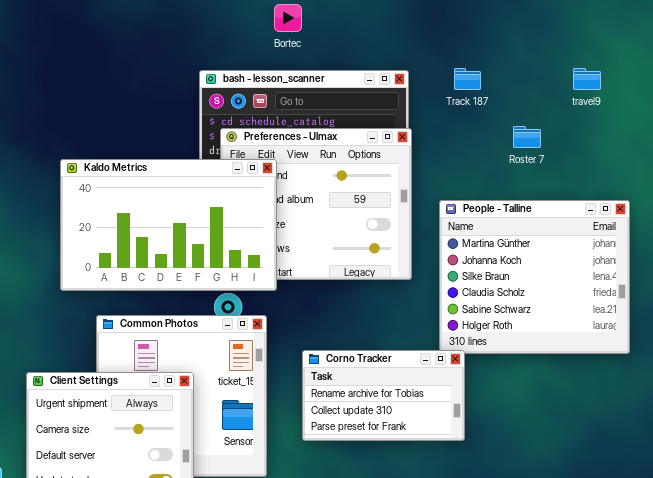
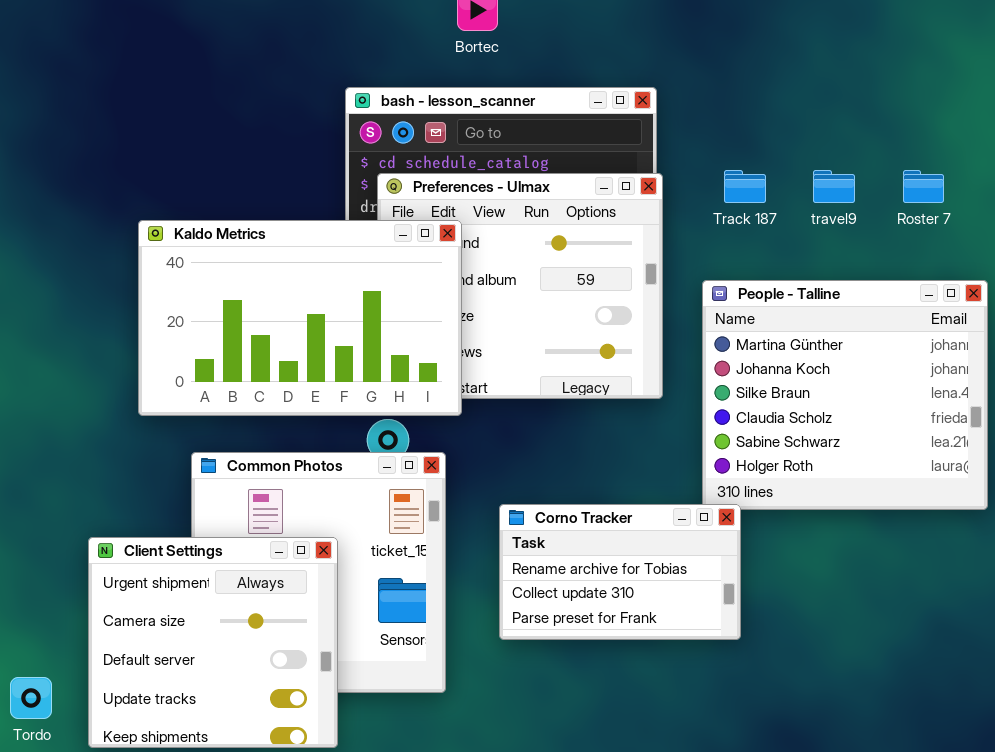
Track 187: [454,68,481,90] -> [724,170,766,203], moved
travel9: [573,68,601,90] -> [813,170,855,203], moved
Roster 7: [513,126,541,148] -> [903,170,944,203], moved

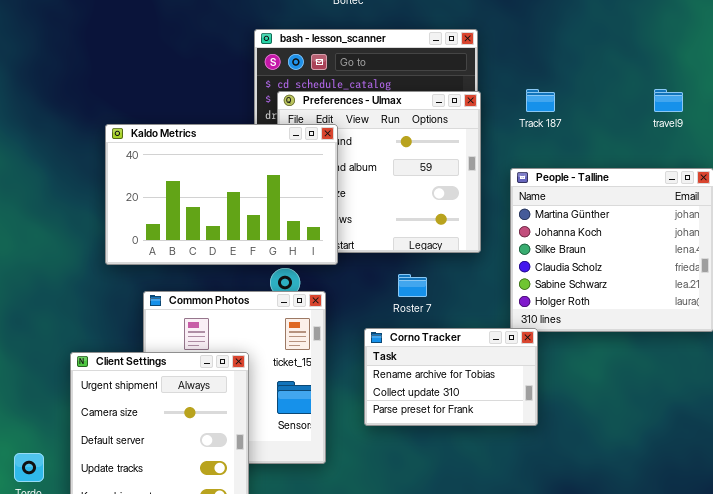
travel9: [813,170,855,203] -> [654,89,683,112], moved
Roster 7: [903,170,944,203] -> [398,274,427,297], moved

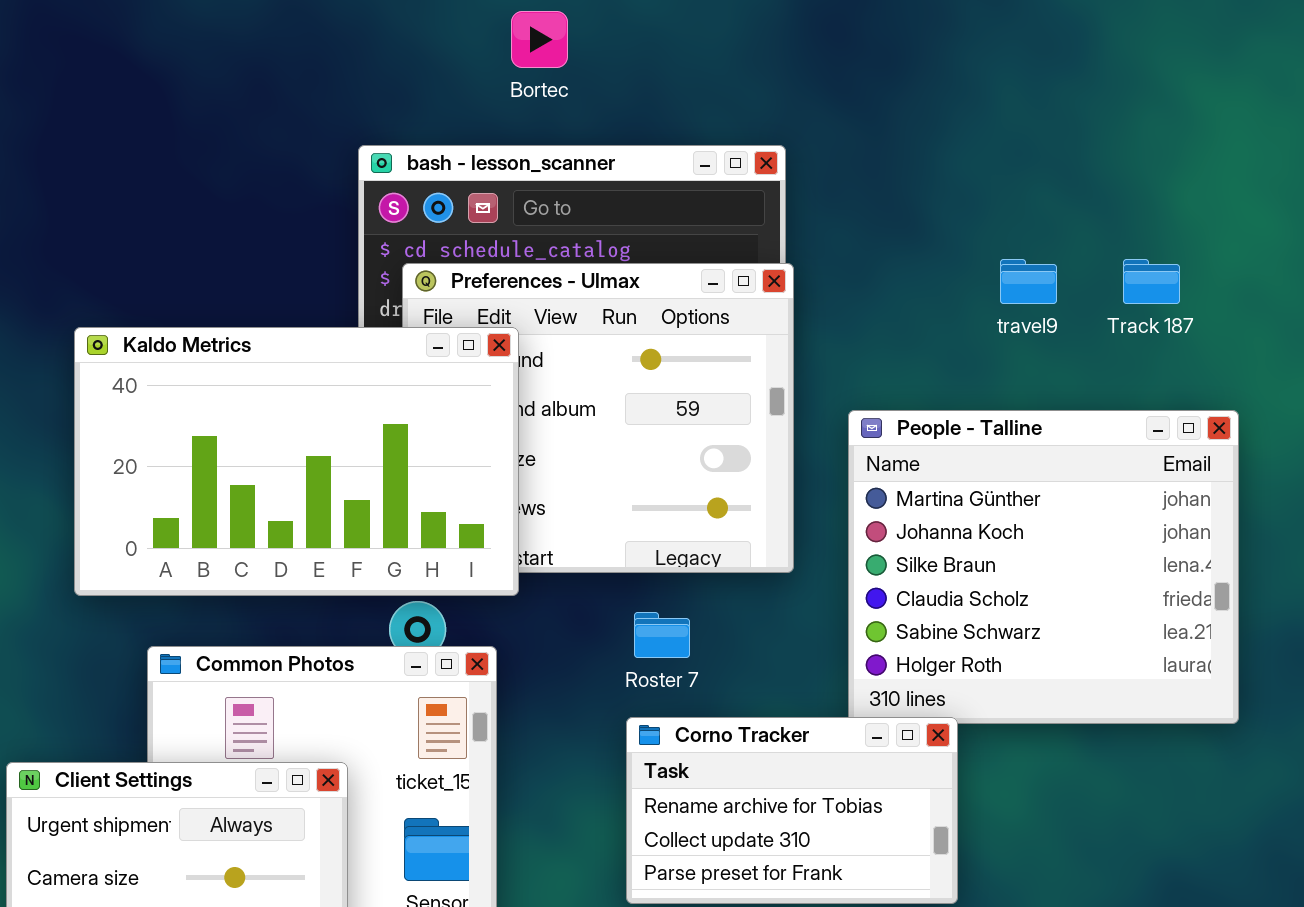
Track 187: [526,89,555,112] -> [1123,259,1180,304], moved
travel9: [654,89,683,112] -> [1000,259,1057,304], moved
Corno Tracker: [364,328,538,426] -> [626,717,958,904], moved

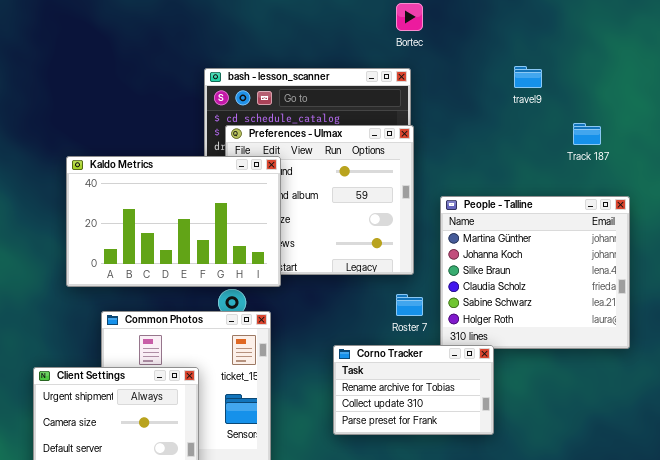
Bortec: [511,11,568,68] -> [396,3,423,31], moved
travel9: [1000,259,1057,304] -> [514,66,542,88], moved
Roster 7: [634,612,690,658] -> [396,294,423,316], moved

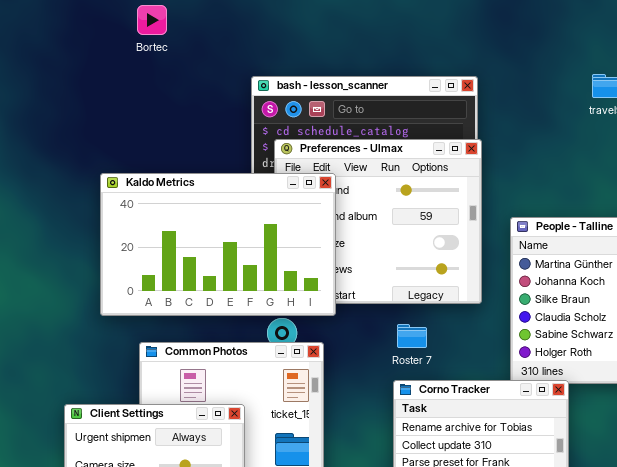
Bortec: [396,3,423,31] -> [137,5,167,35], moved
Roster 7: [396,294,423,316] -> [397,324,427,348], moved

